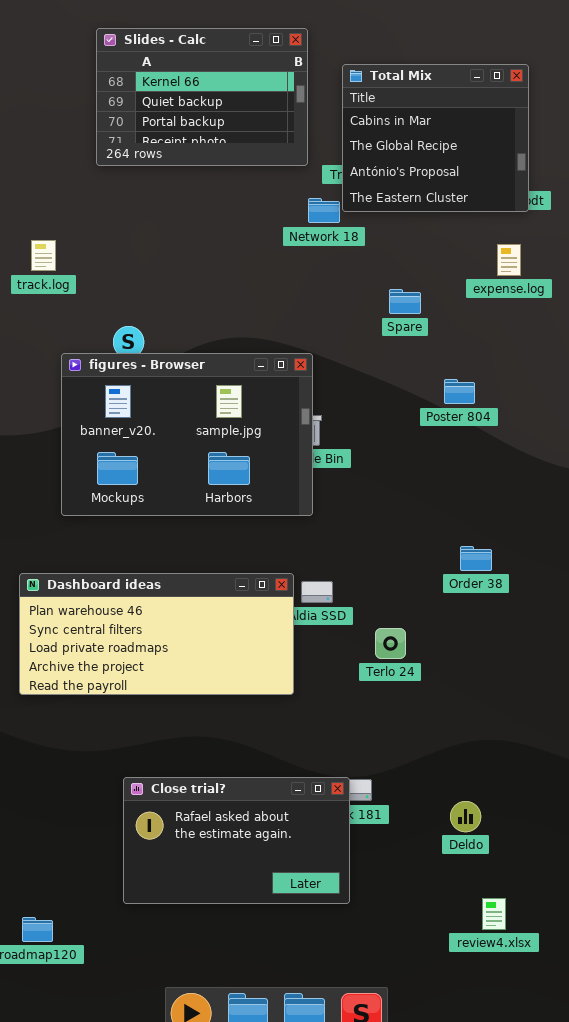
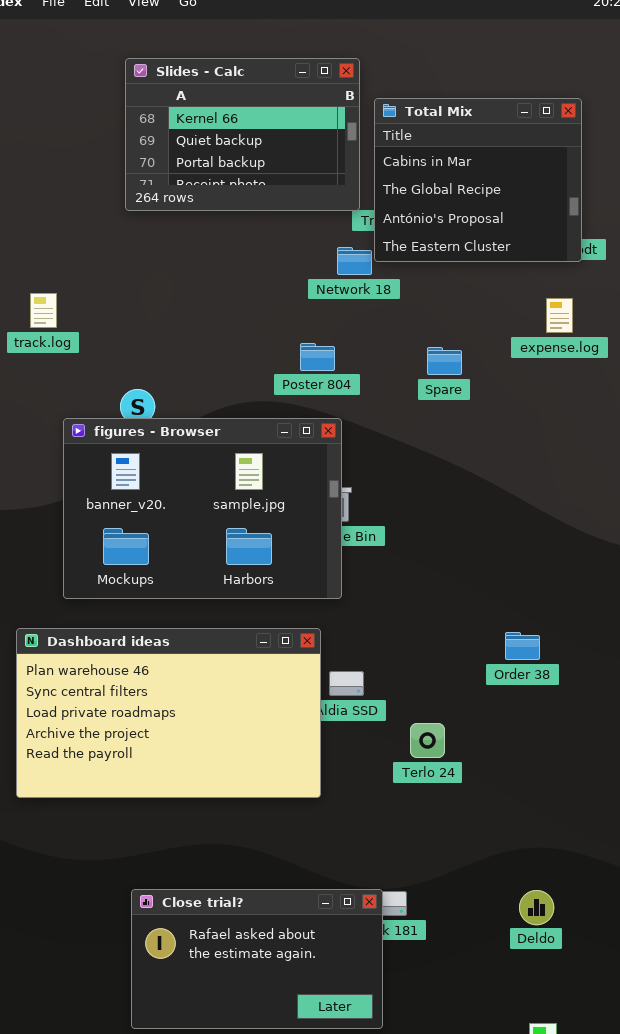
Slides - Calc: [96,28,308,166] -> [125,58,360,211], moved
Poster 804: [444,379,475,404] -> [300,343,335,371], moved
Dashboard ideas: [19,573,294,695] -> [16,628,321,798], resized
Deldo: [450,801,481,832] -> [519,890,554,925], moved

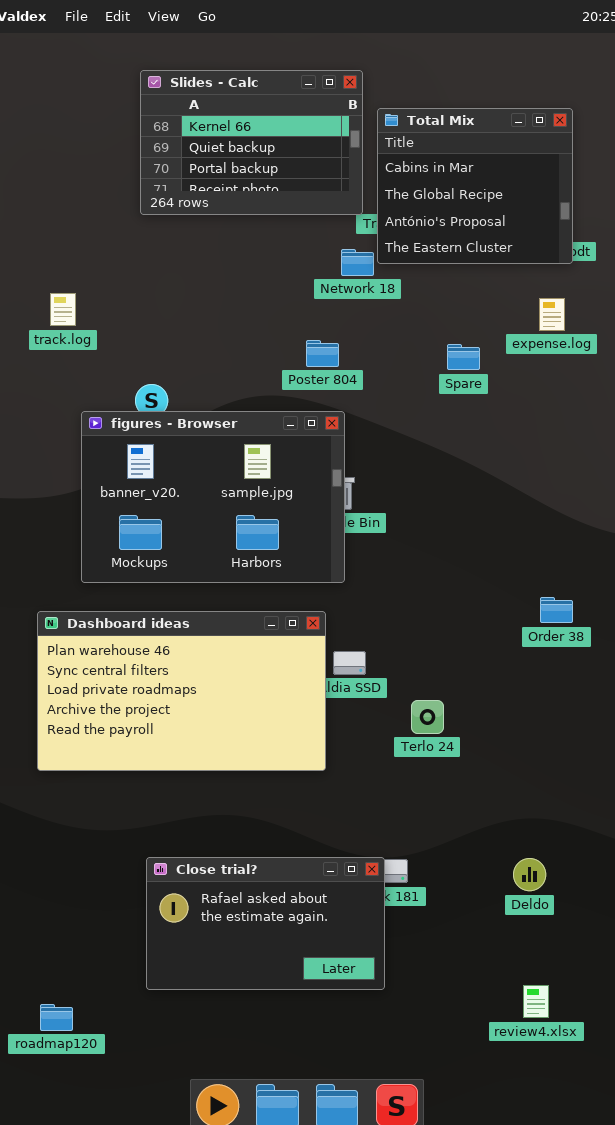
Spare: [427,347,462,375] -> [447,344,480,370], moved
Order 38: [505,632,540,660] -> [540,597,573,623], moved

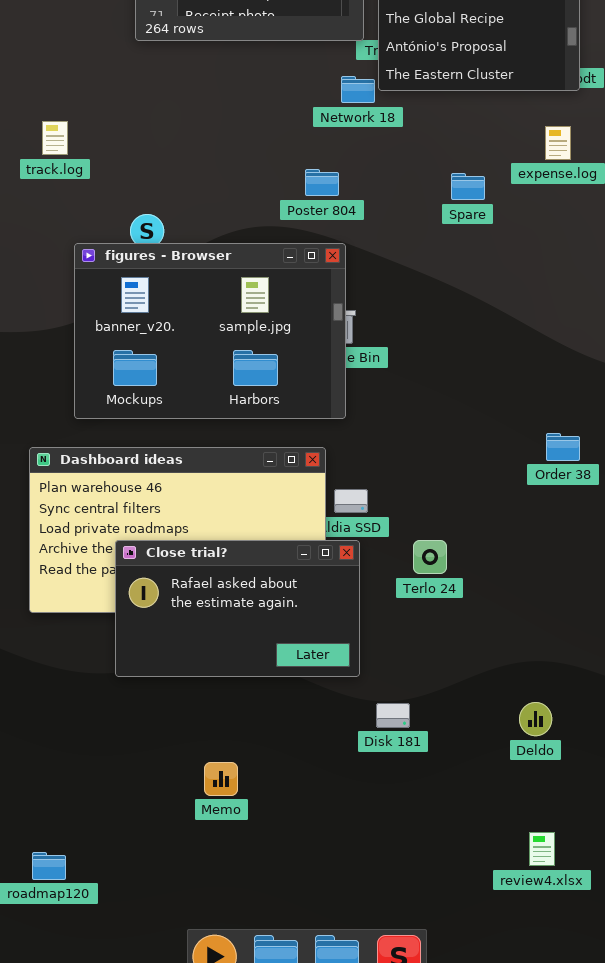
Close trial?: [146,857,385,990] -> [115,540,360,677], moved

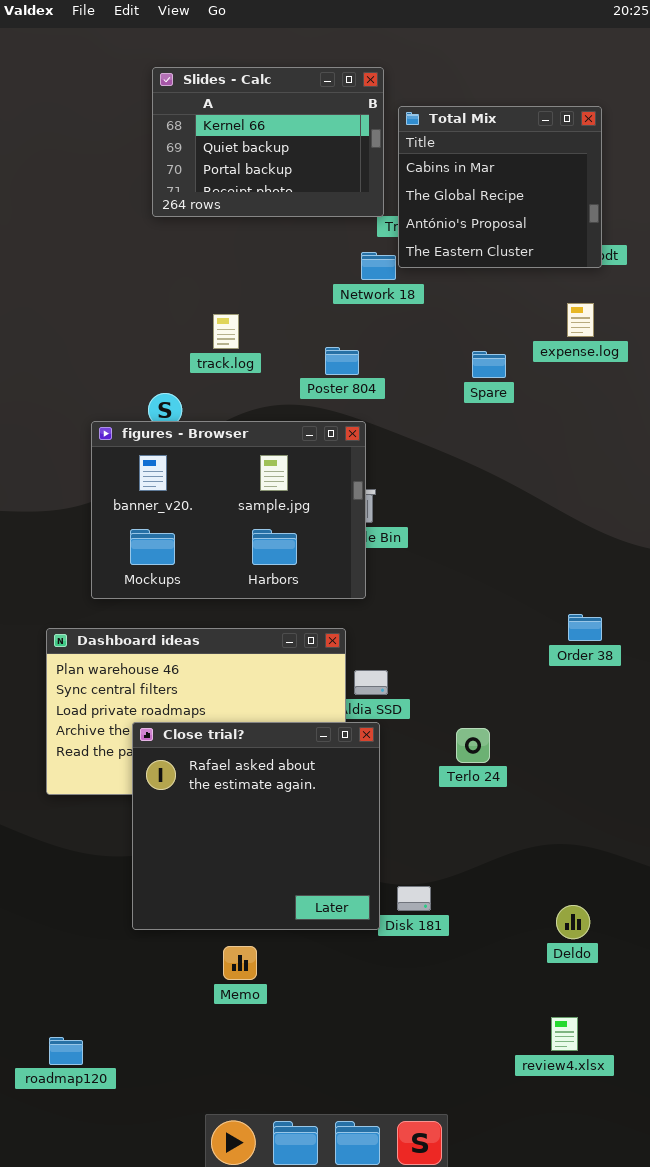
track.log: [42,121,68,155] -> [213,314,239,349], moved
Close trial?: [115,540,360,677] -> [132,722,380,930], resized
Terlo 24: [413,540,447,574] -> [456,728,490,763], moved
Deldo: [519,702,552,736] -> [556,905,590,939], moved

